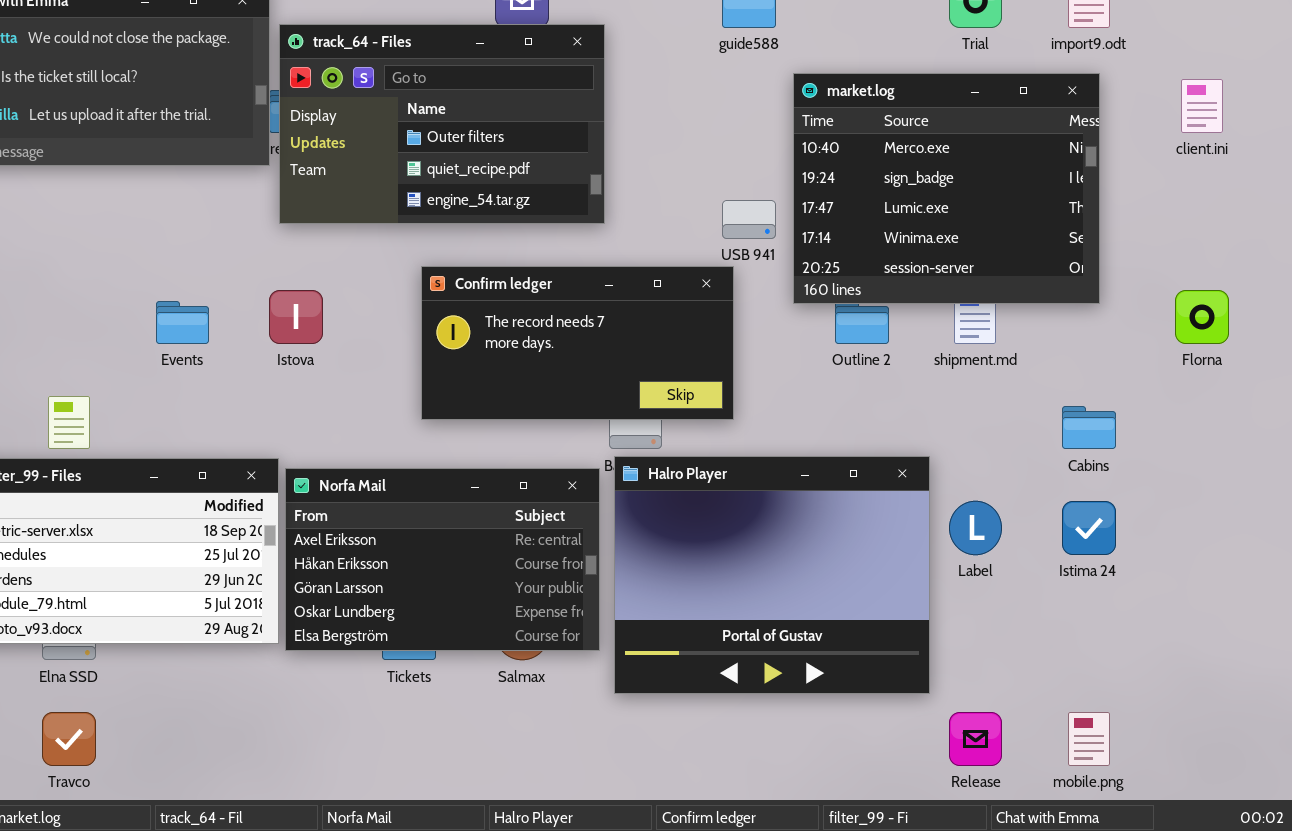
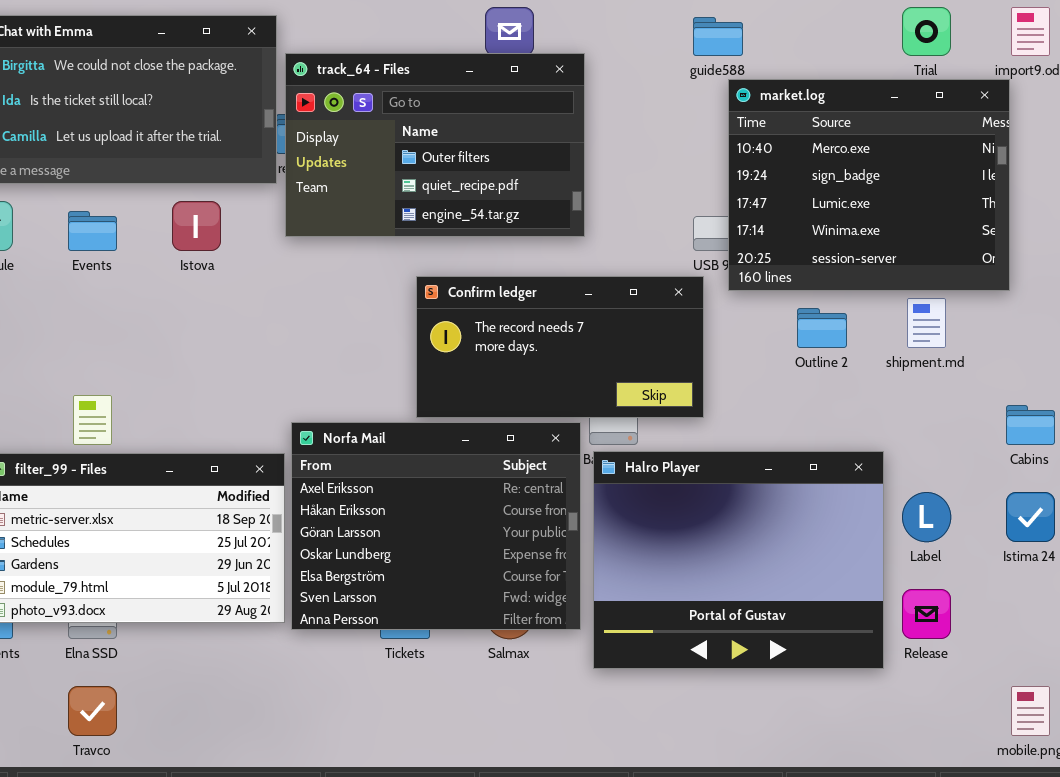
market.log: [793,73,1100,304] -> [728,79,1010,291], moved
Istova: [269,290,323,344] -> [172,201,221,251], moved
Events: [156,301,209,344] -> [68,211,117,251], moved
Norfa Mail: [285,468,600,651] -> [291,422,581,630], resized
Release: [949,712,1002,766] -> [902,589,951,639], moved

